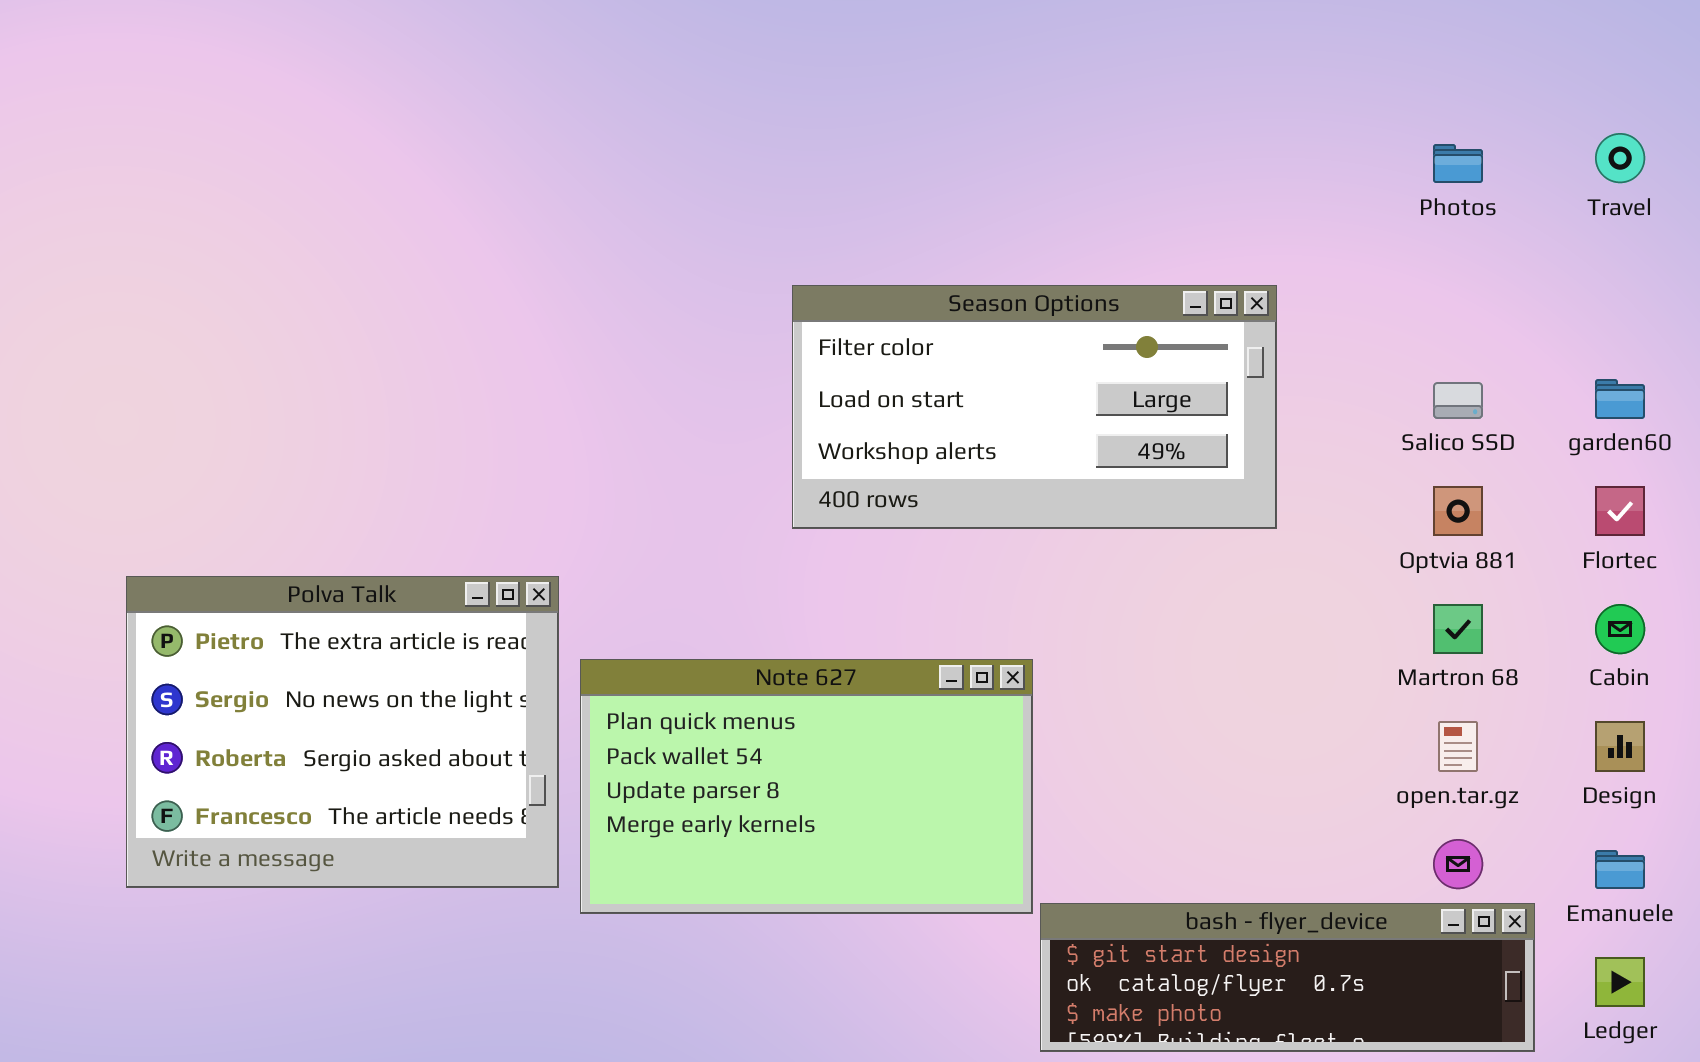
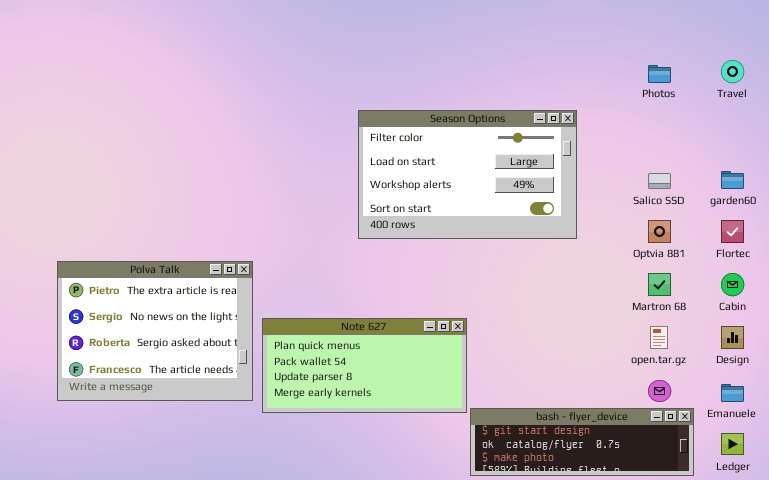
Season Options: [792,285,1277,529] -> [358,110,577,239], resized
Note 627: [580,659,1033,914] -> [262,318,467,413], resized

